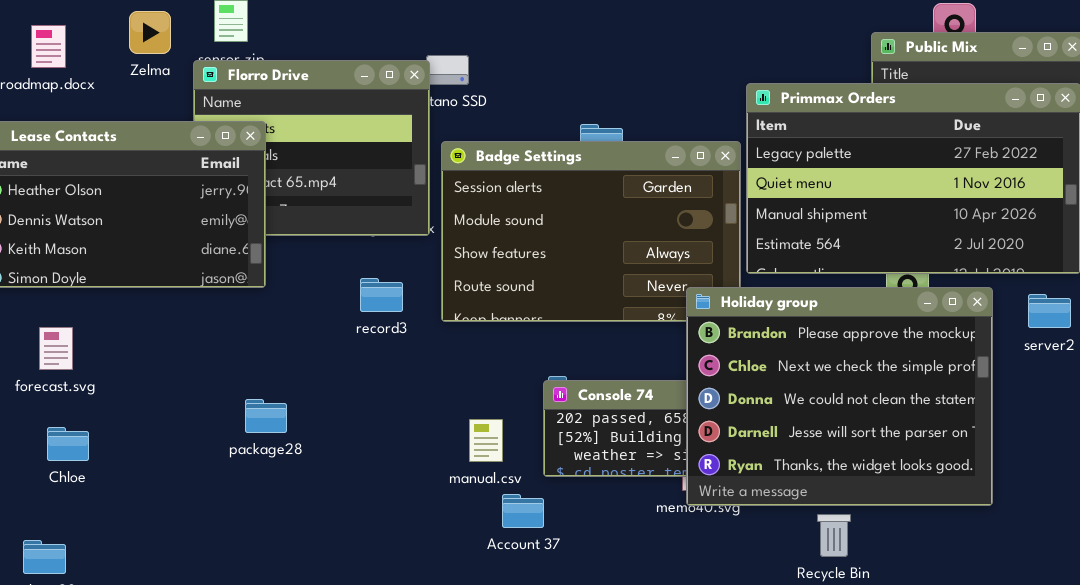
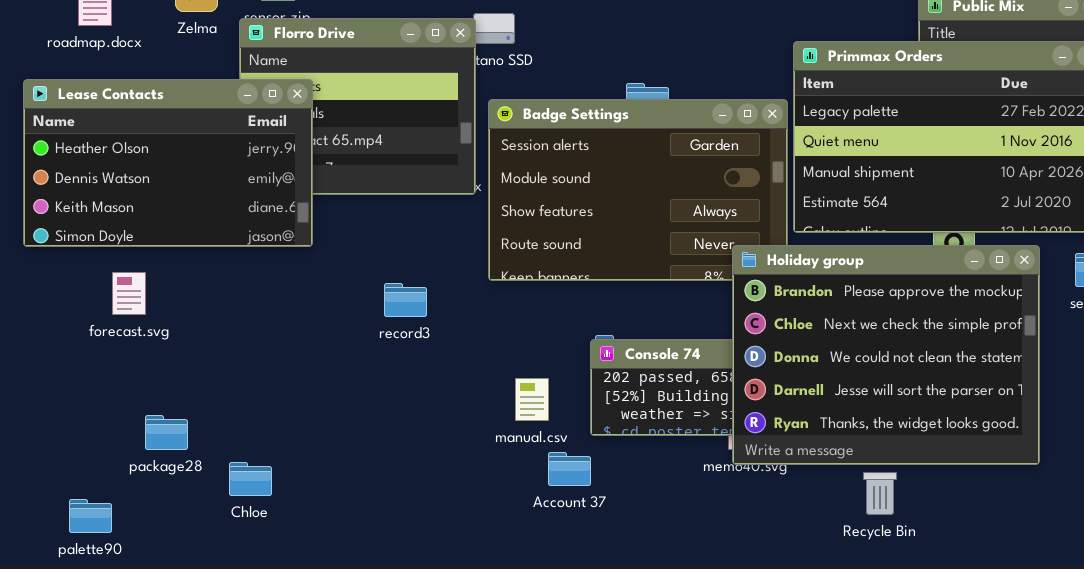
record3: [360,278,403,312] -> [384,283,427,317], moved
forecast.svg: [39,327,73,370] -> [112,272,146,315], moved
package28: [245,399,287,433] -> [145,415,188,450], moved
Chloe: [47,427,89,461] -> [229,462,272,496], moved

